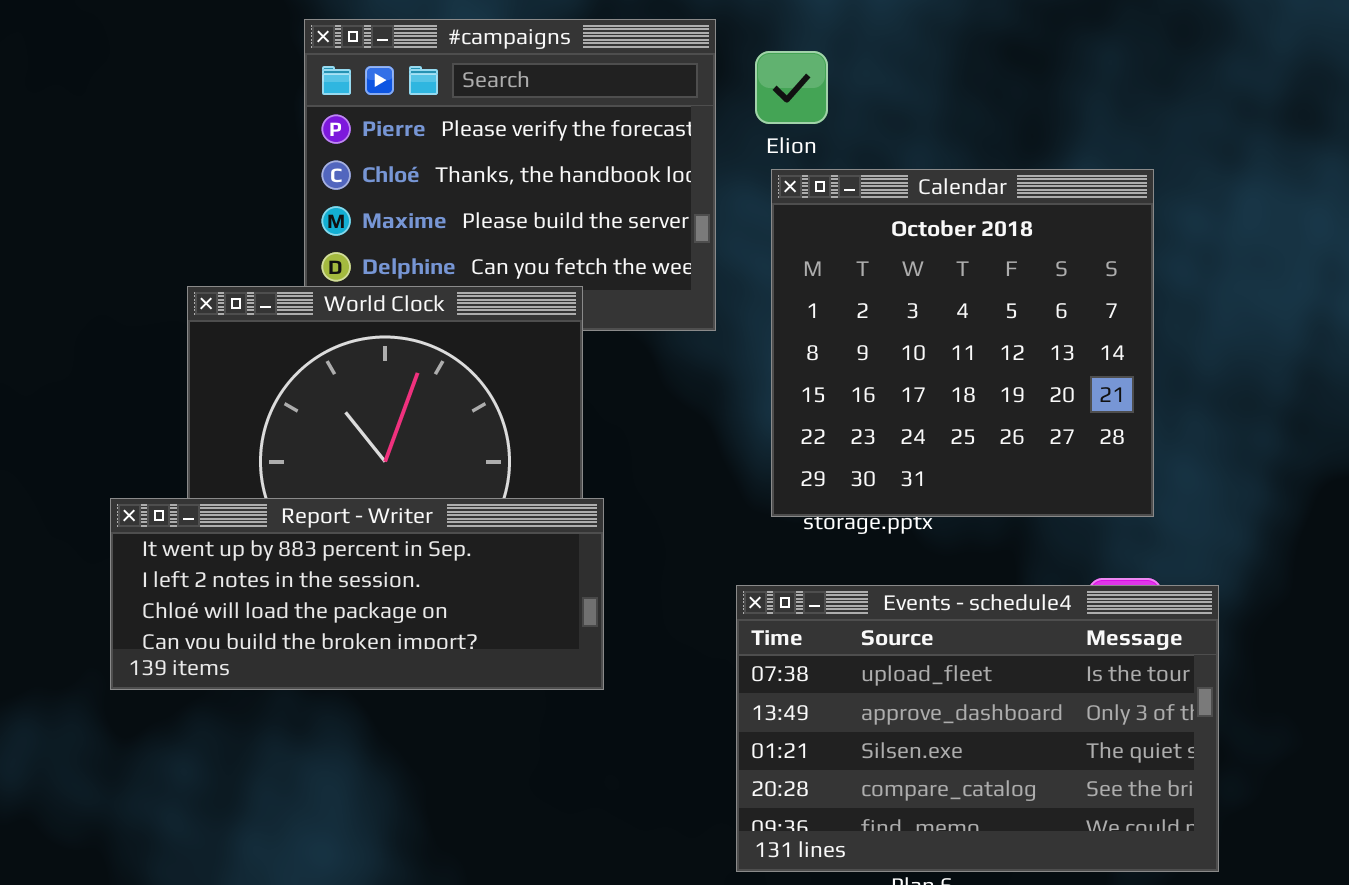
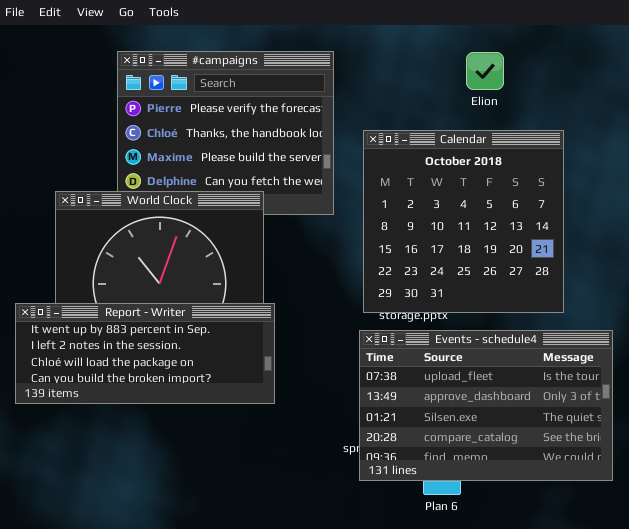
Elion: [755,51,828,124] -> [466,52,504,90], moved
Events - schedule4: [736,585,1219,872] -> [359,330,613,481], moved

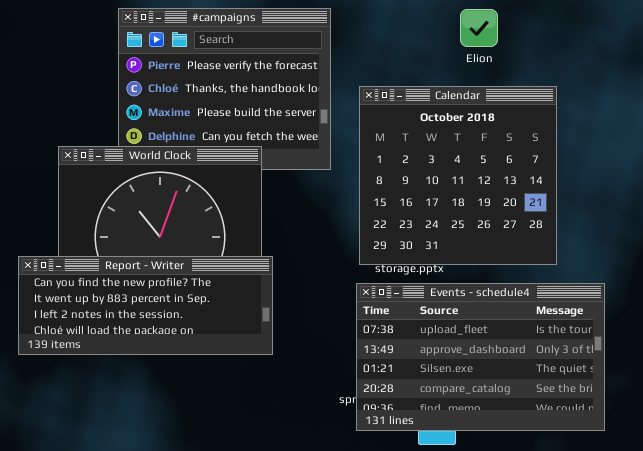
Report - Writer: [15,303,275,404] -> [18,256,273,355], scrolled up 1 row

